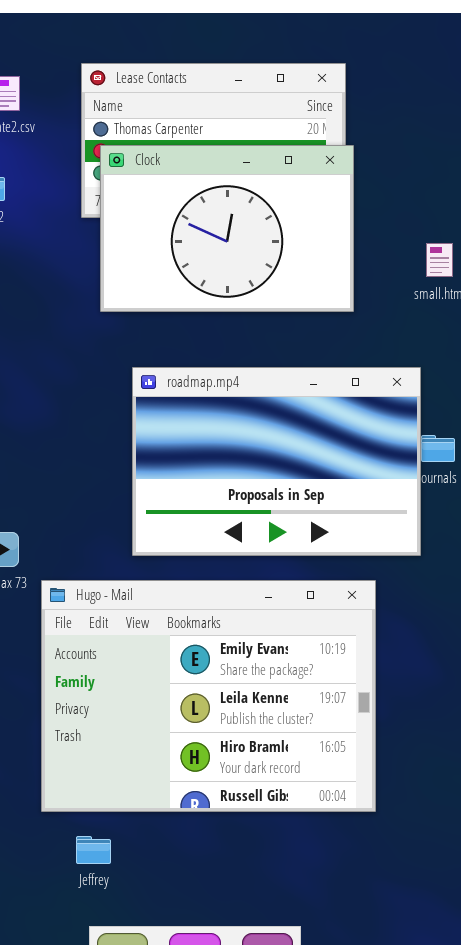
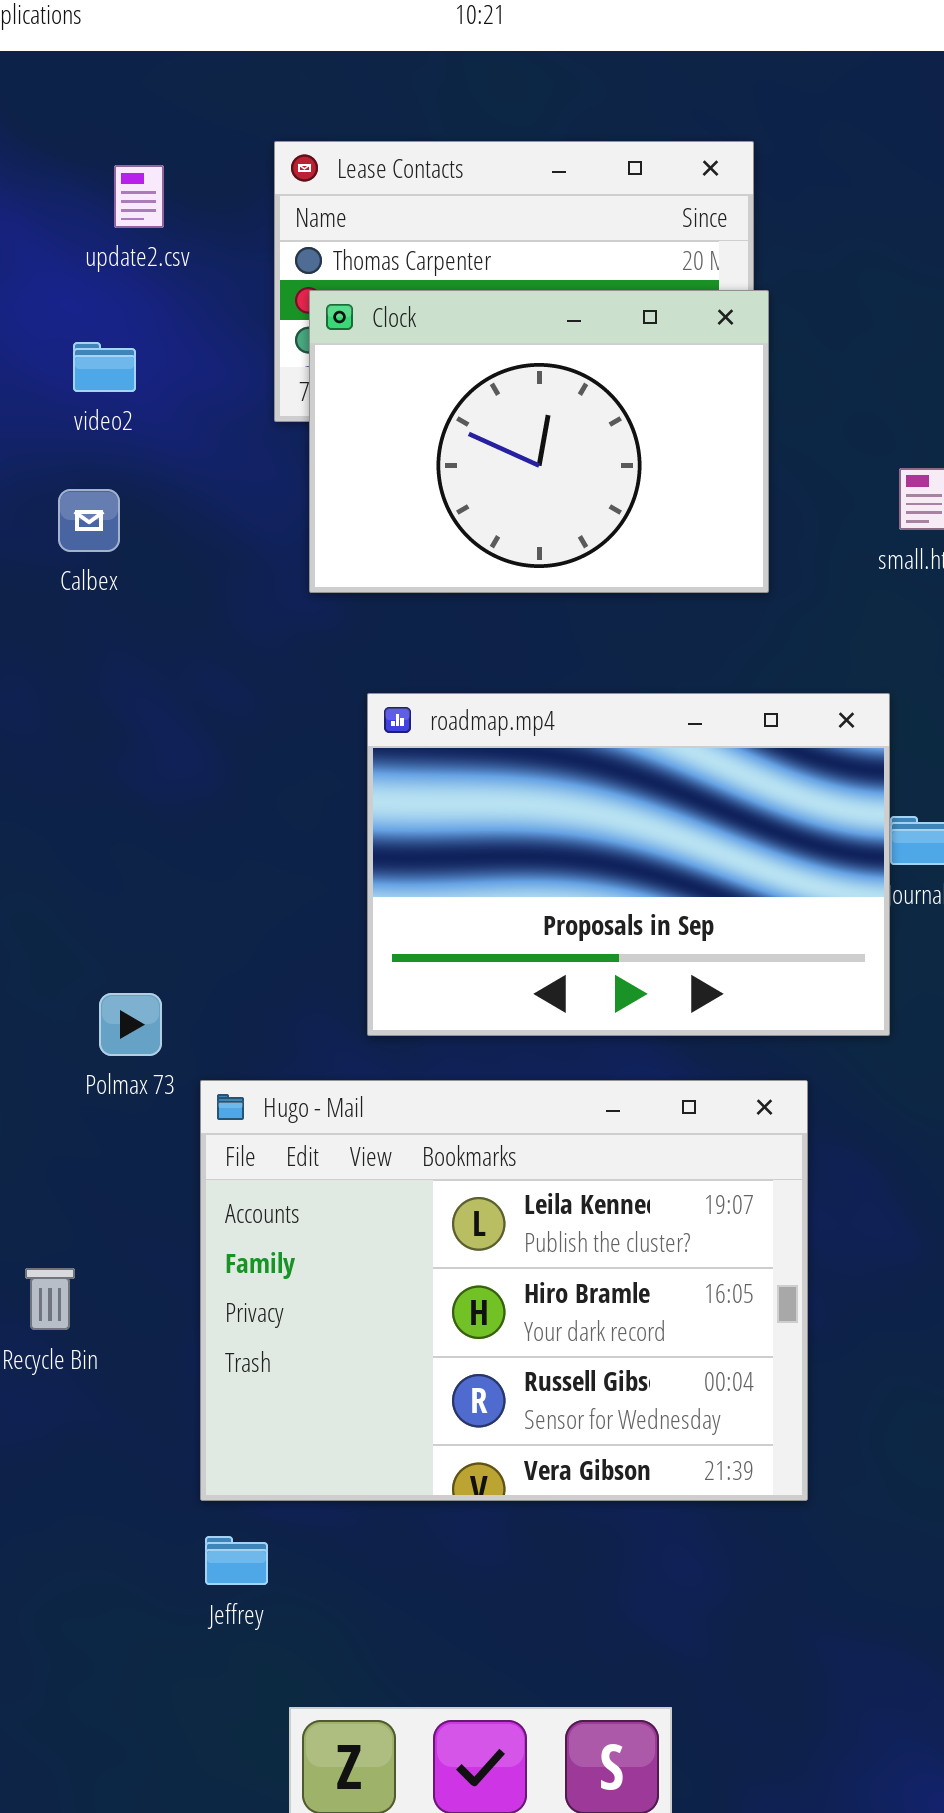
Hugo - Mail: [41,580,376,812] -> [200,1080,808,1501], scrolled down 1 row
Jeffrey: [76,836,111,864] -> [205,1536,268,1585], moved

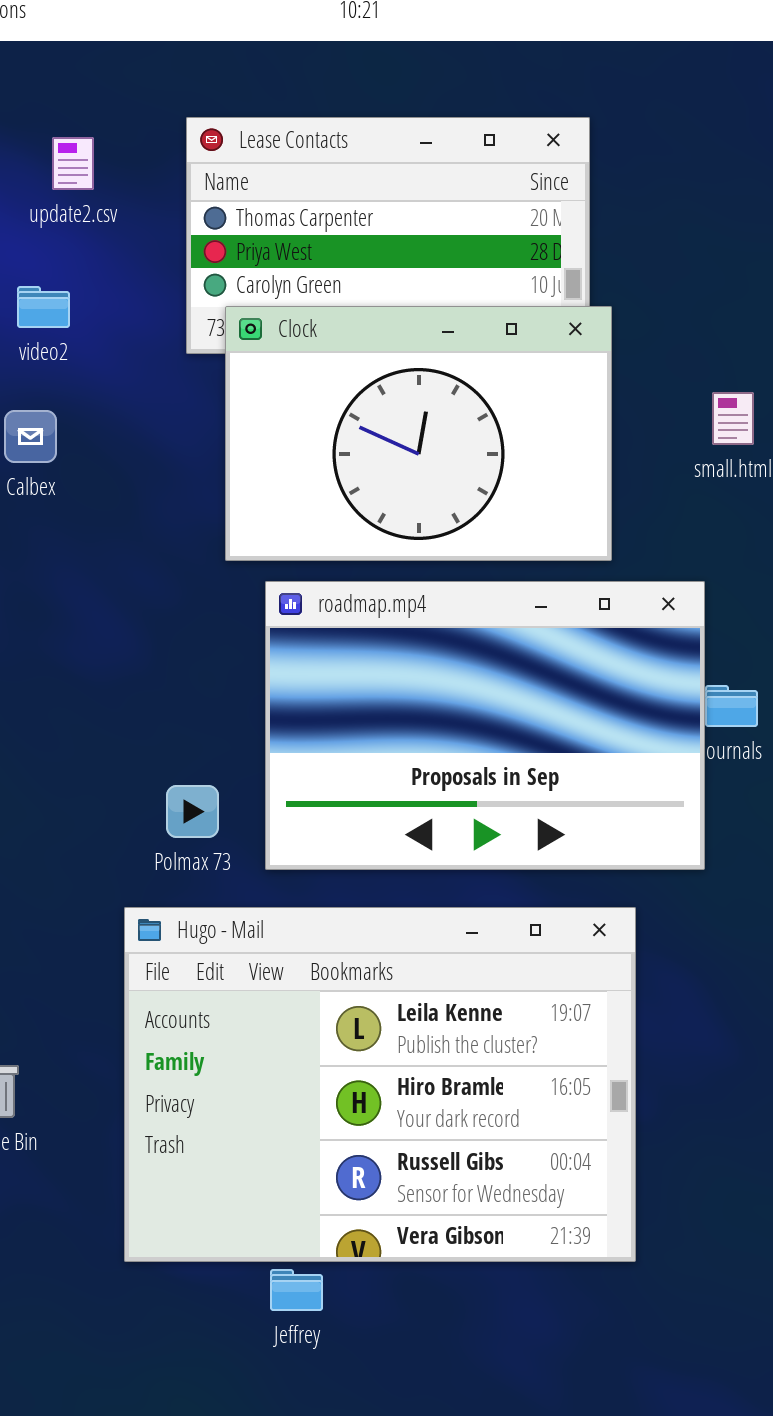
Clock: [309,290,769,593] -> [225,306,612,561], moved
Polmax 73: [99,993,162,1056] -> [166,785,219,838], moved
Jeffrey: [205,1536,268,1585] -> [270,1269,323,1311], moved

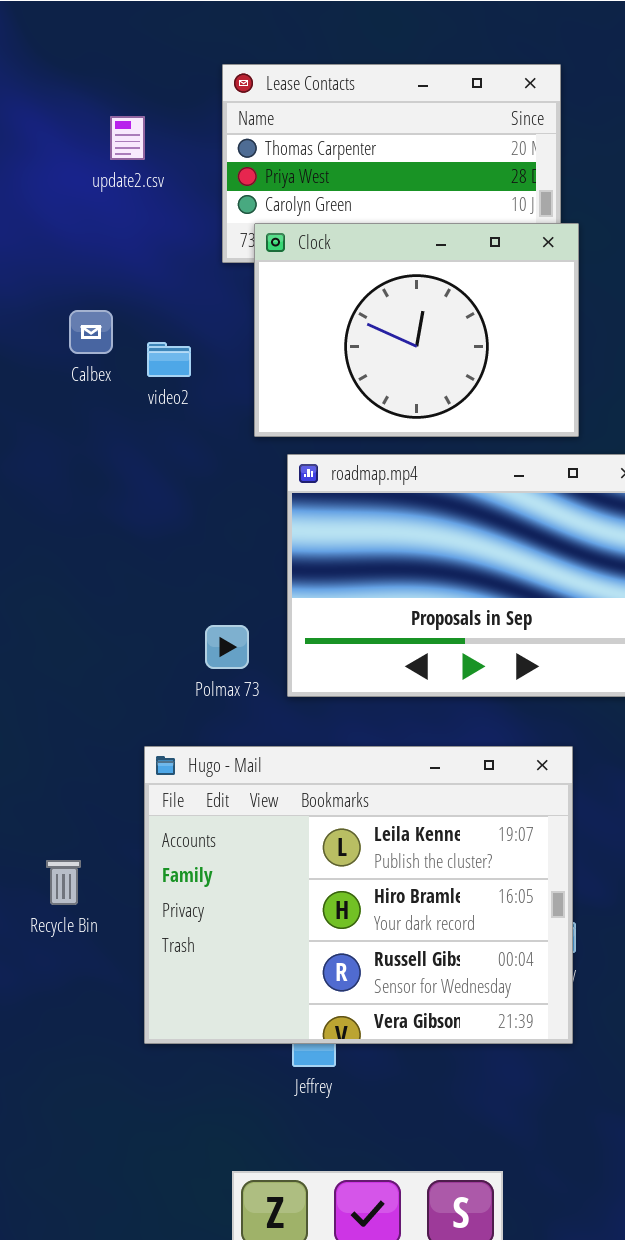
update2.csv: [52,137,94,190] -> [110,116,145,160], moved
video2: [17,286,70,328] -> [147,342,191,377], moved
Hugo - Mail: [124,907,636,1262] -> [144,746,573,1044], moved

